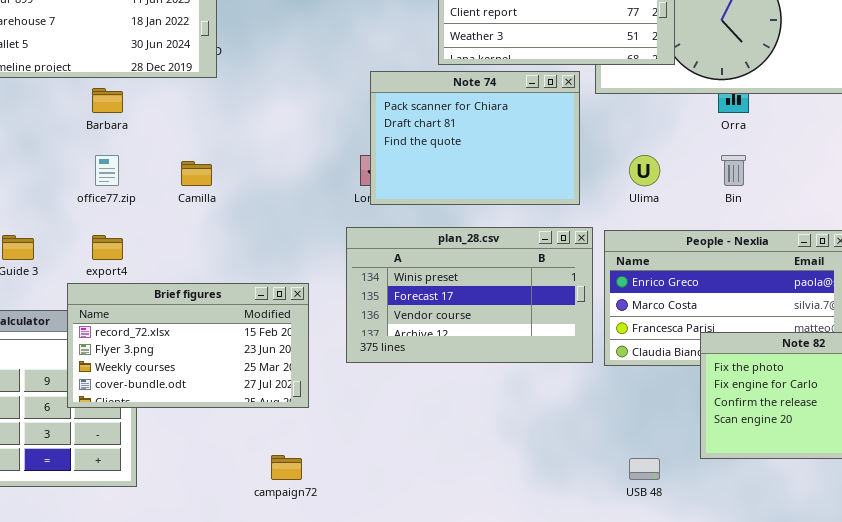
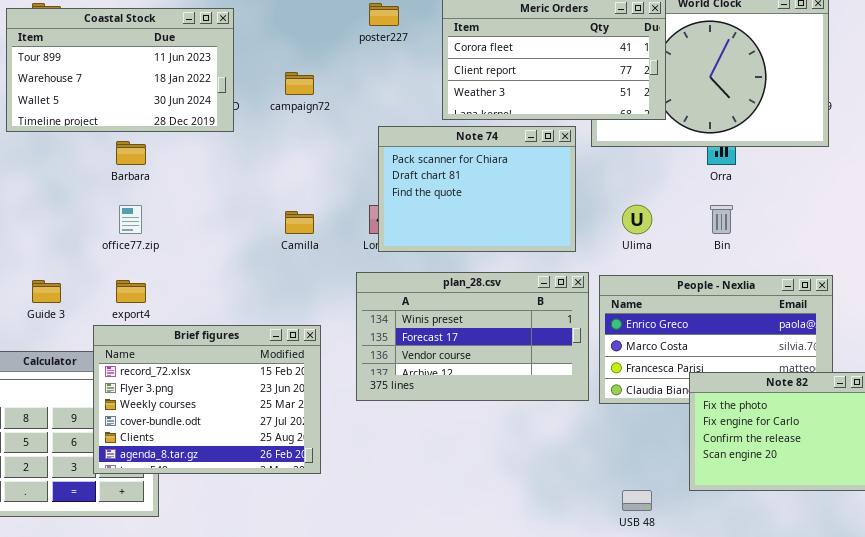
Camilla: [181,161,212,186] -> [285,211,314,234], moved
Brief figures: [67,283,309,408] -> [93,325,321,474], resized
campaign72: [271,455,302,480] -> [285,72,314,95], moved

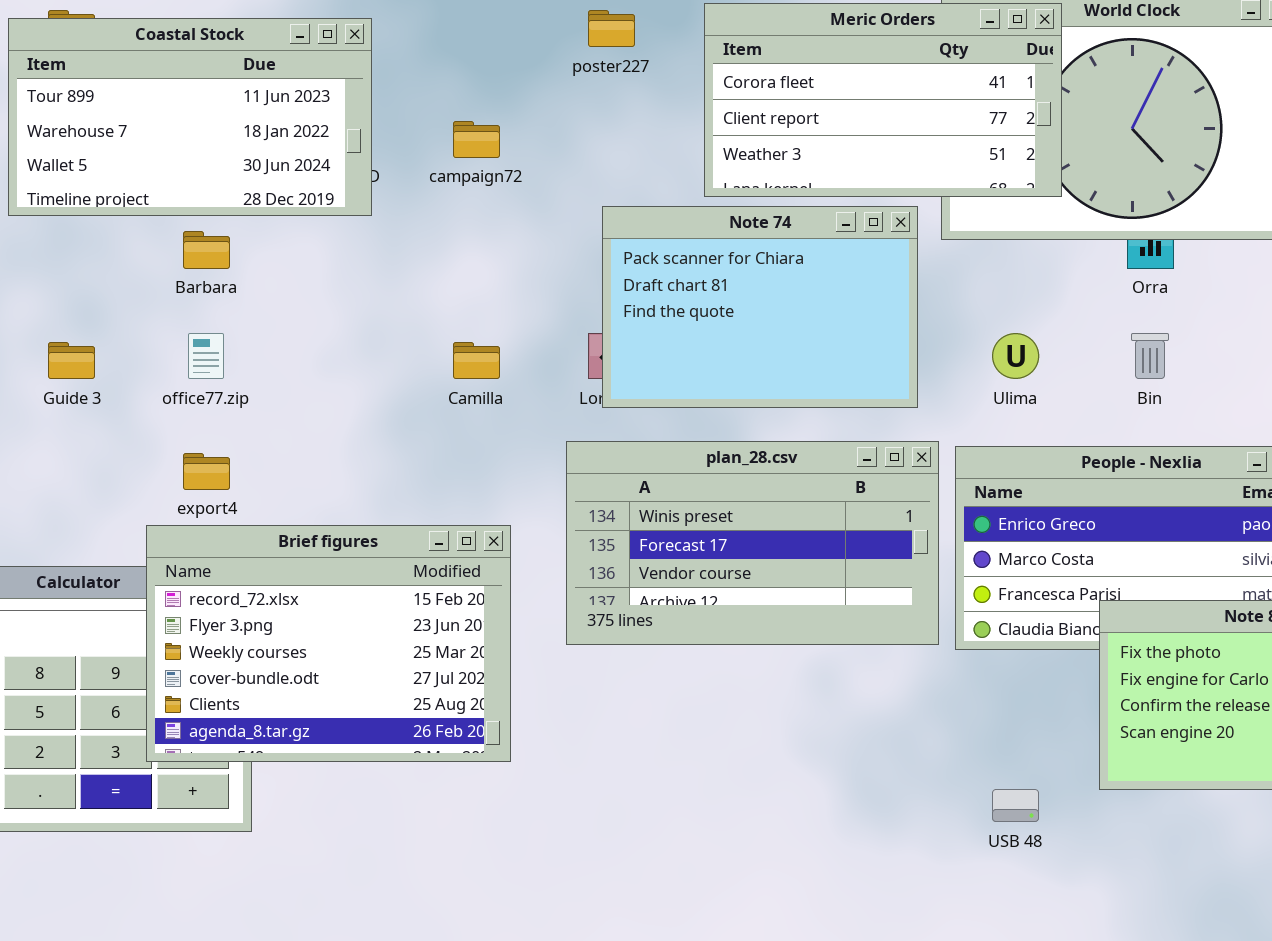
Guide 3: [32,280,61,303] -> [48,342,95,379], moved

